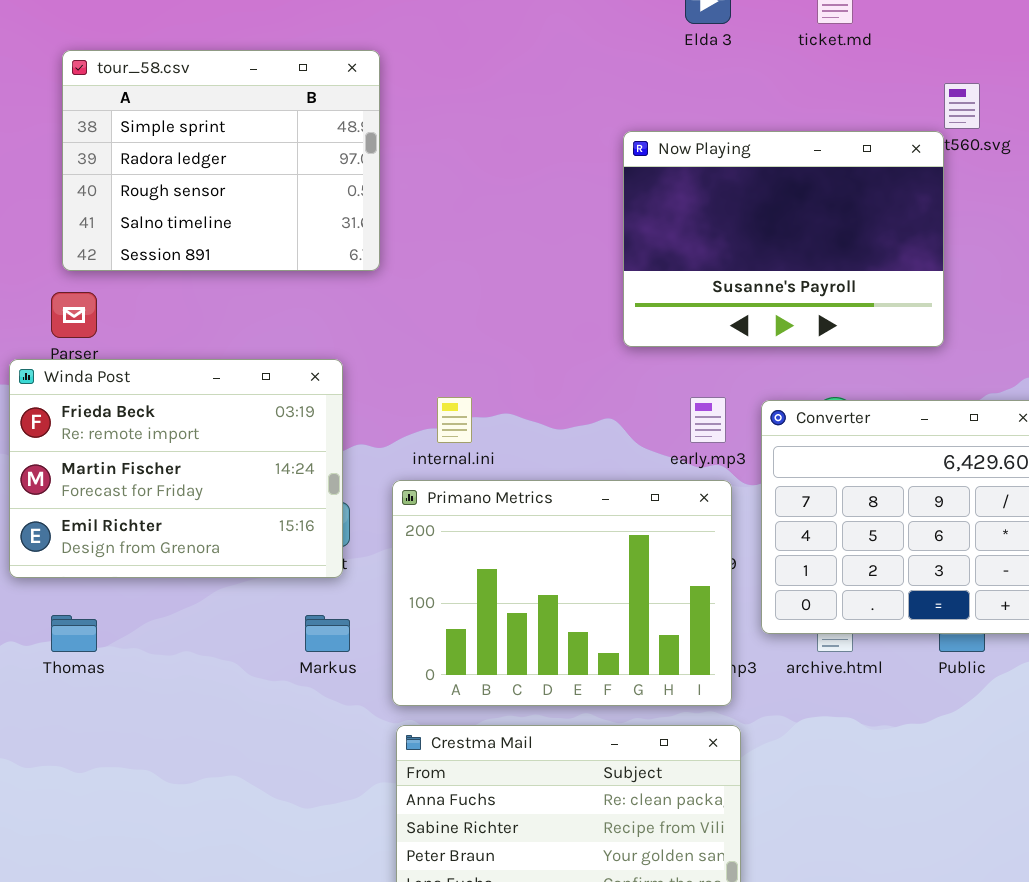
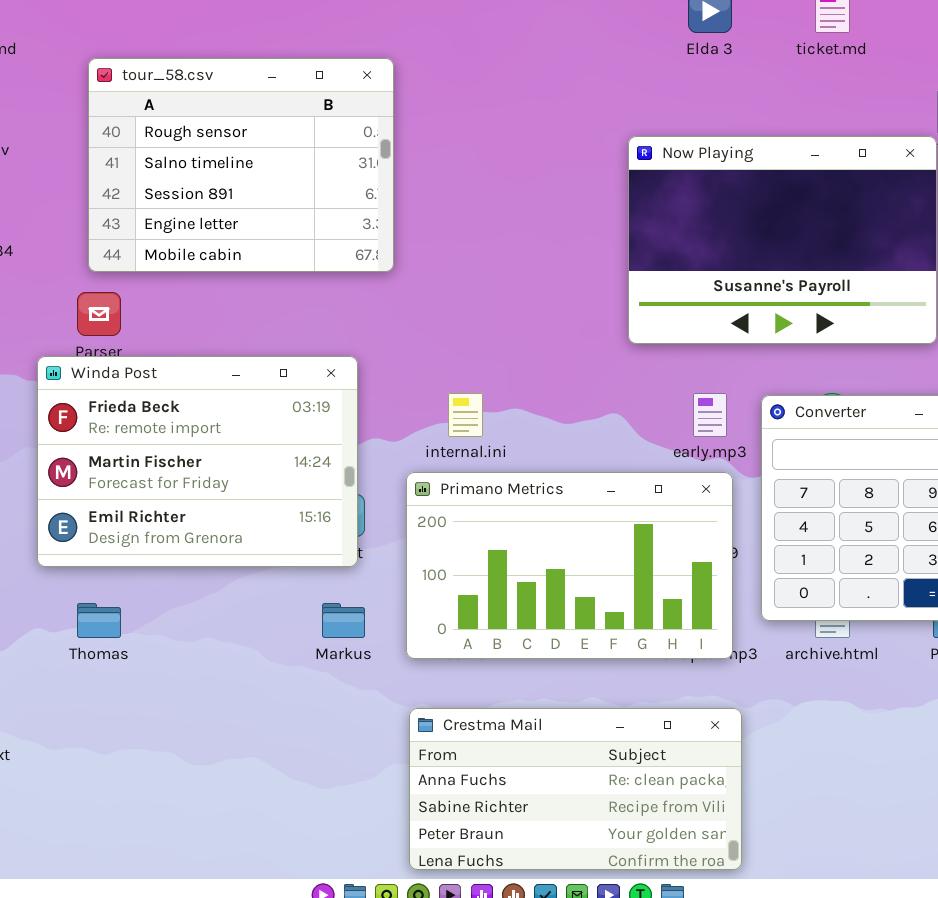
tour_58.csv: [62,50,380,271] -> [88,58,394,272], scrolled down 2 rows
Primano Metrics: [392,480,732,706] -> [406,472,733,659], resized

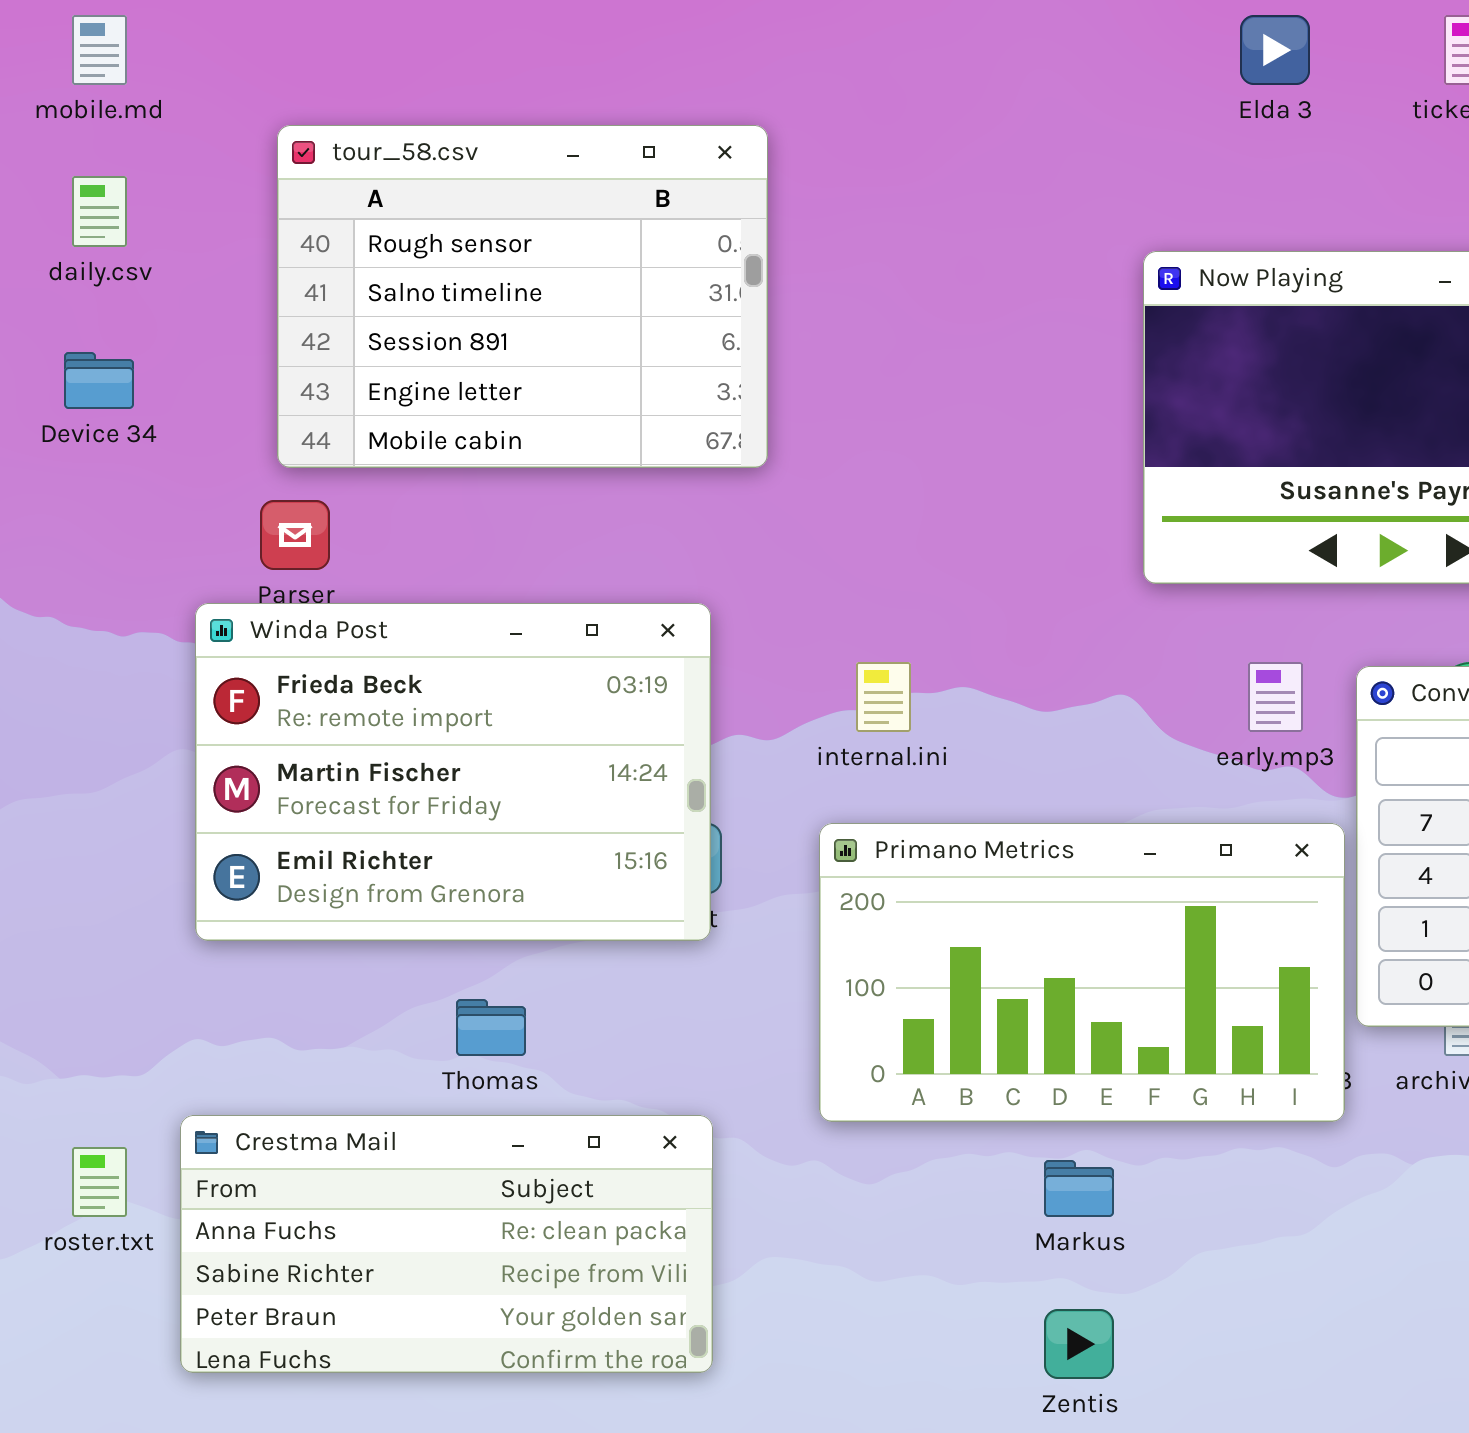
Primano Metrics: [406,472,733,659] -> [819,823,1345,1122], moved
Thomas: [77,603,121,638] -> [456,999,526,1056], moved
Markus: [322,603,365,638] -> [1044,1160,1114,1217], moved
Crestma Mail: [409,708,742,870] -> [180,1115,713,1373], moved

